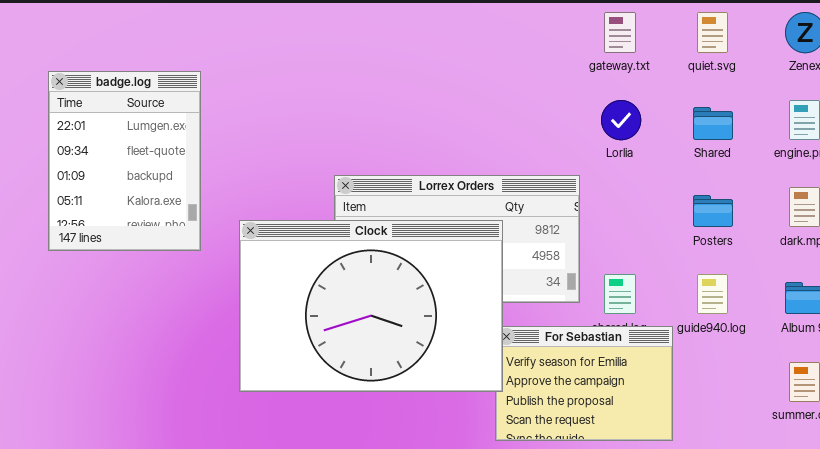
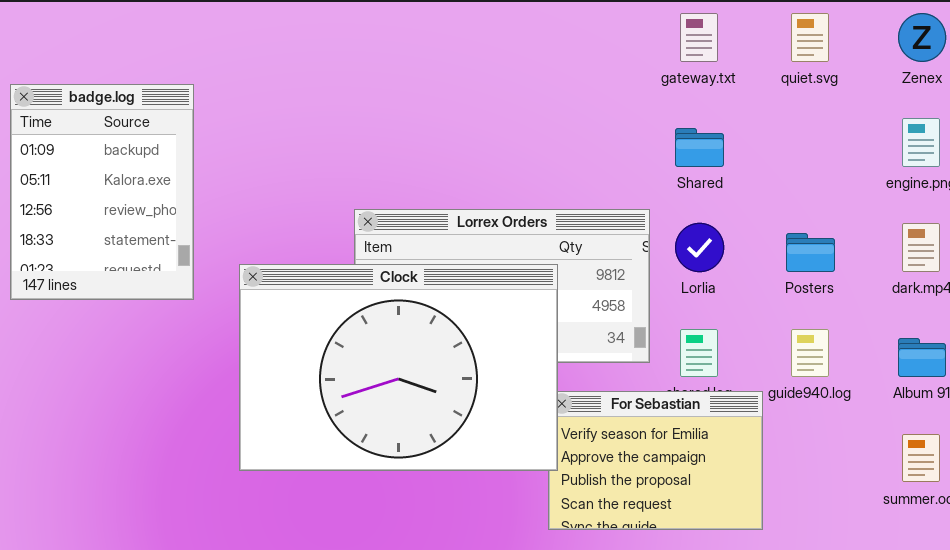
badge.log: [48,71,201,251] -> [10,84,194,300], scrolled down 2 rows
Lorlia: [601,100,641,140] -> [675,223,724,272], moved
Shared: [693,107,733,140] -> [675,128,724,167], moved

